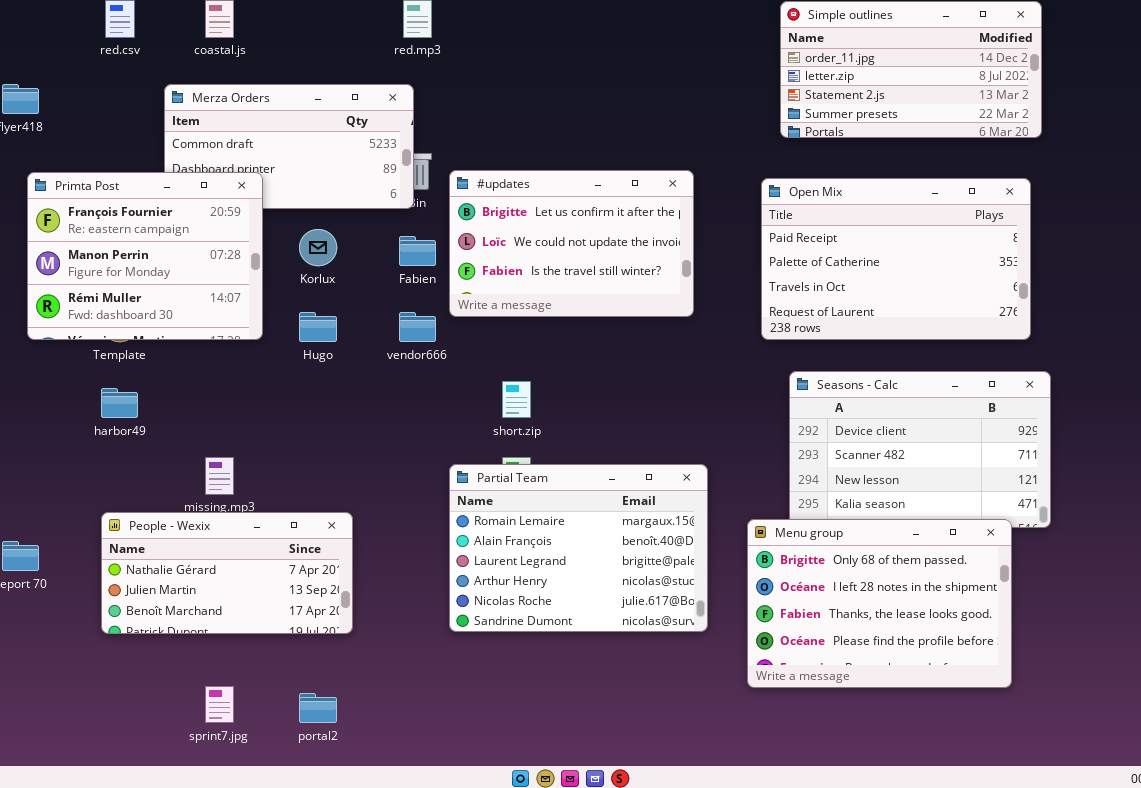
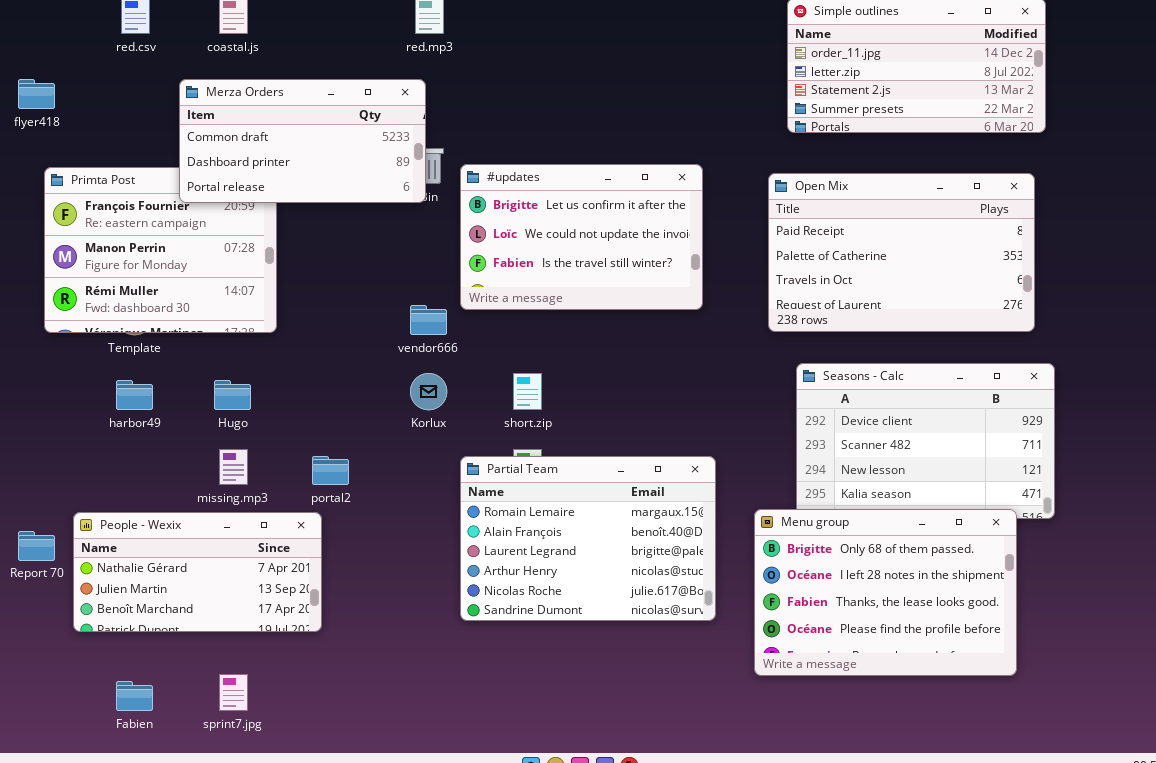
Merza Orders: [164,84,414,209] -> [179,79,426,203], raised
Korlux: [299,229,337,266] -> [410,373,447,410], moved
Fabien: [399,236,436,266] -> [116,681,153,711], moved
Hugo: [299,312,337,342] -> [214,380,251,410], moved
People - Wexix: [101,512,353,634] -> [73,512,322,632], moved
portal2: [299,693,337,723] -> [312,456,349,485], moved

